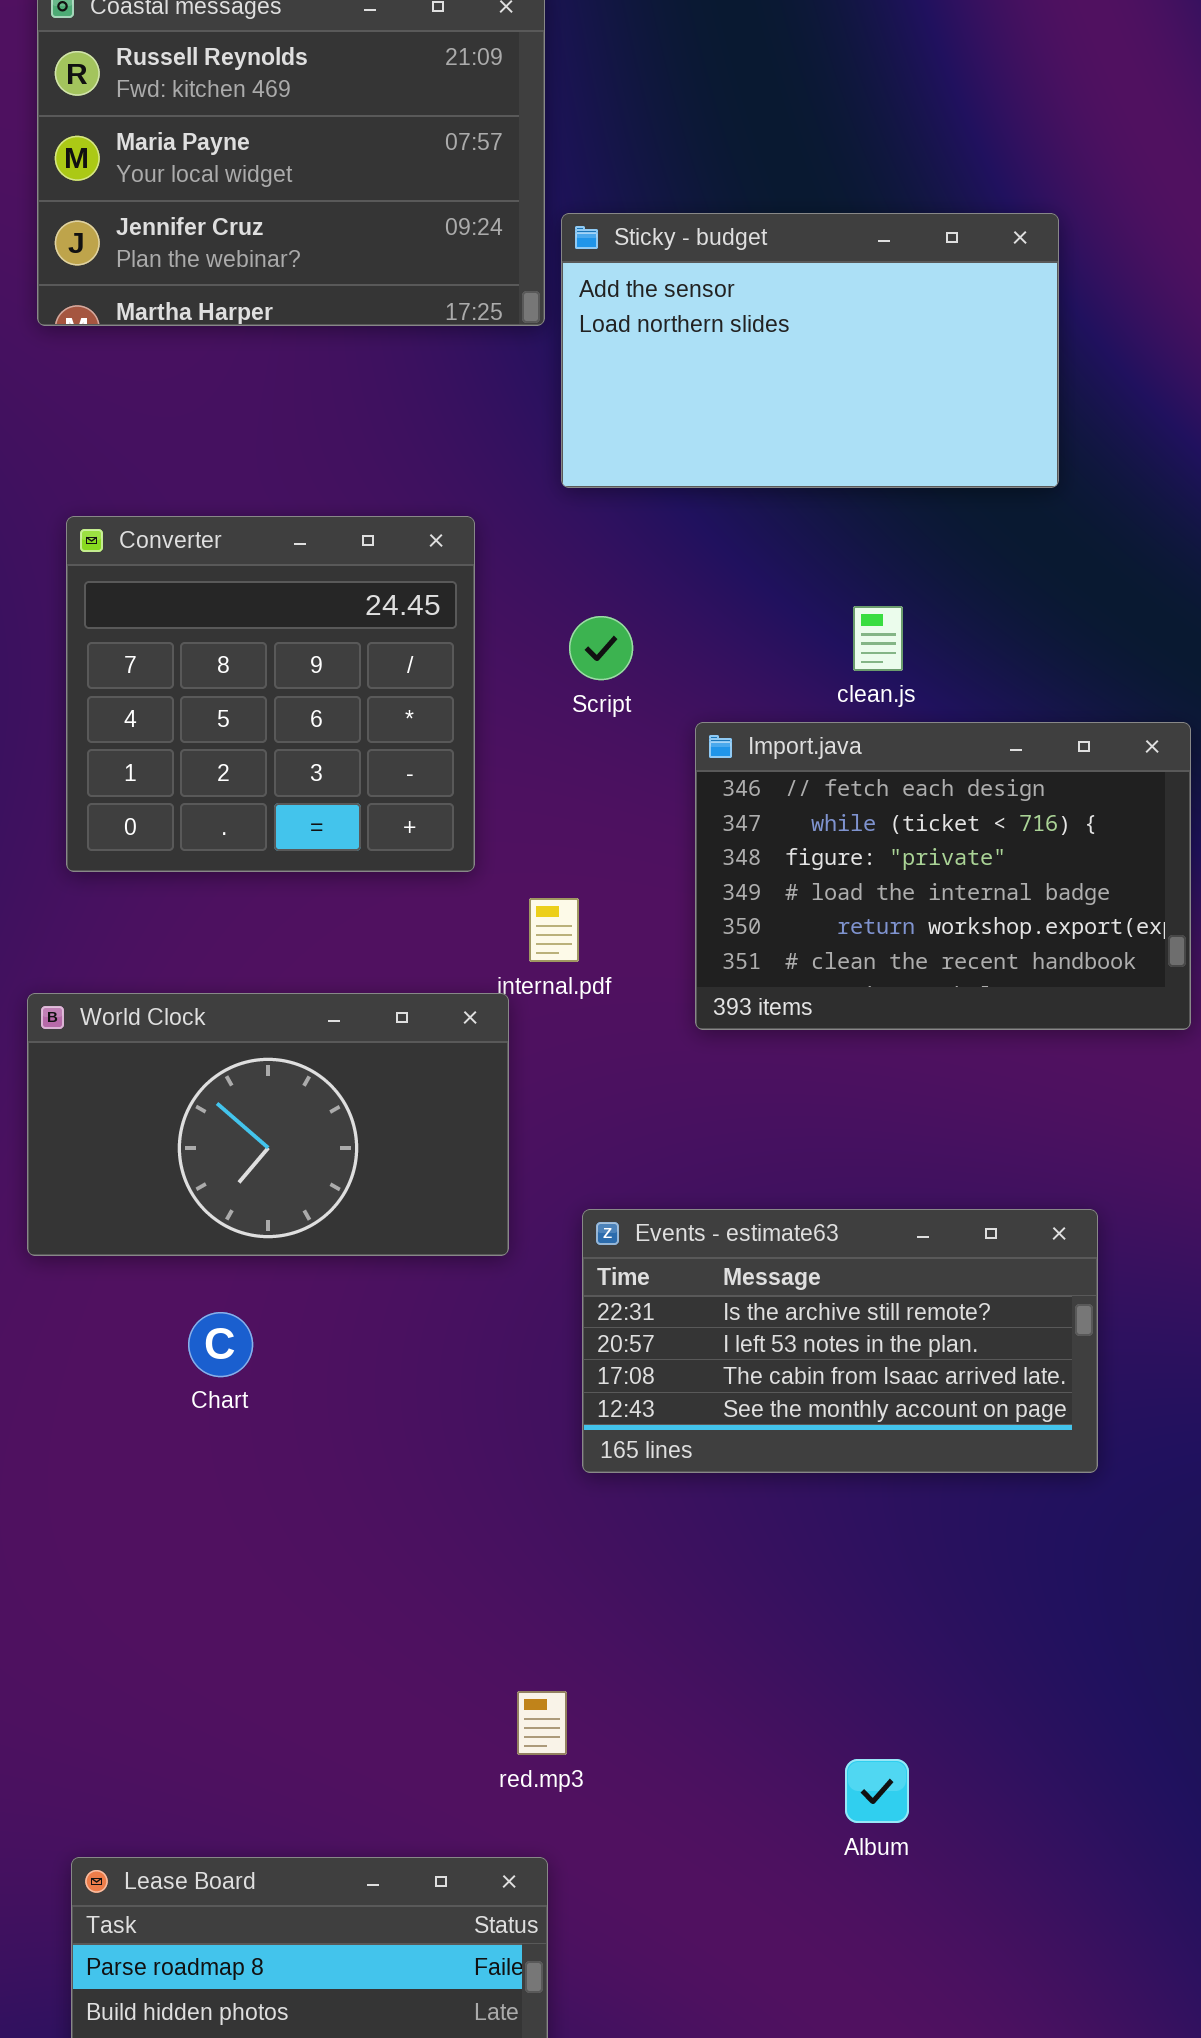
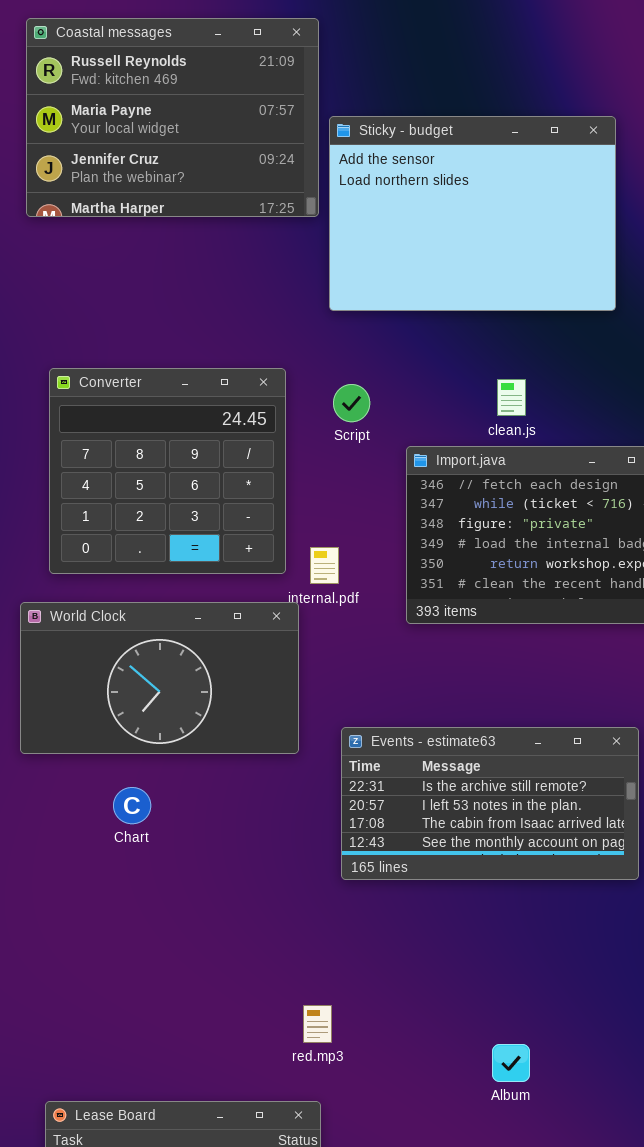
Sticky - budget: [561,213,1059,488] -> [329,116,616,311], resized
Converter: [66,516,475,872] -> [49,368,286,574], moved

